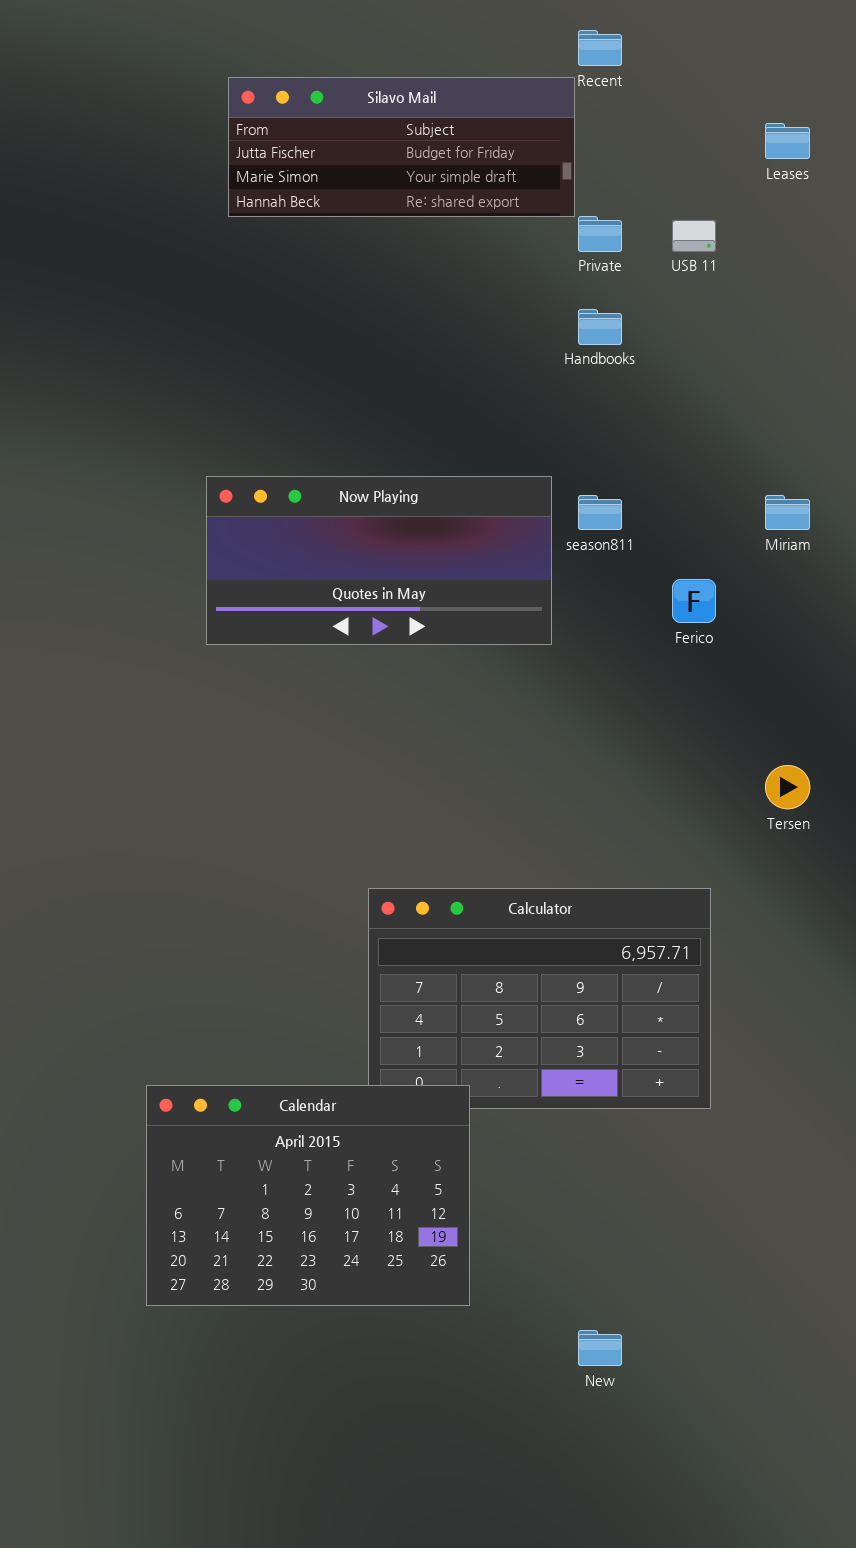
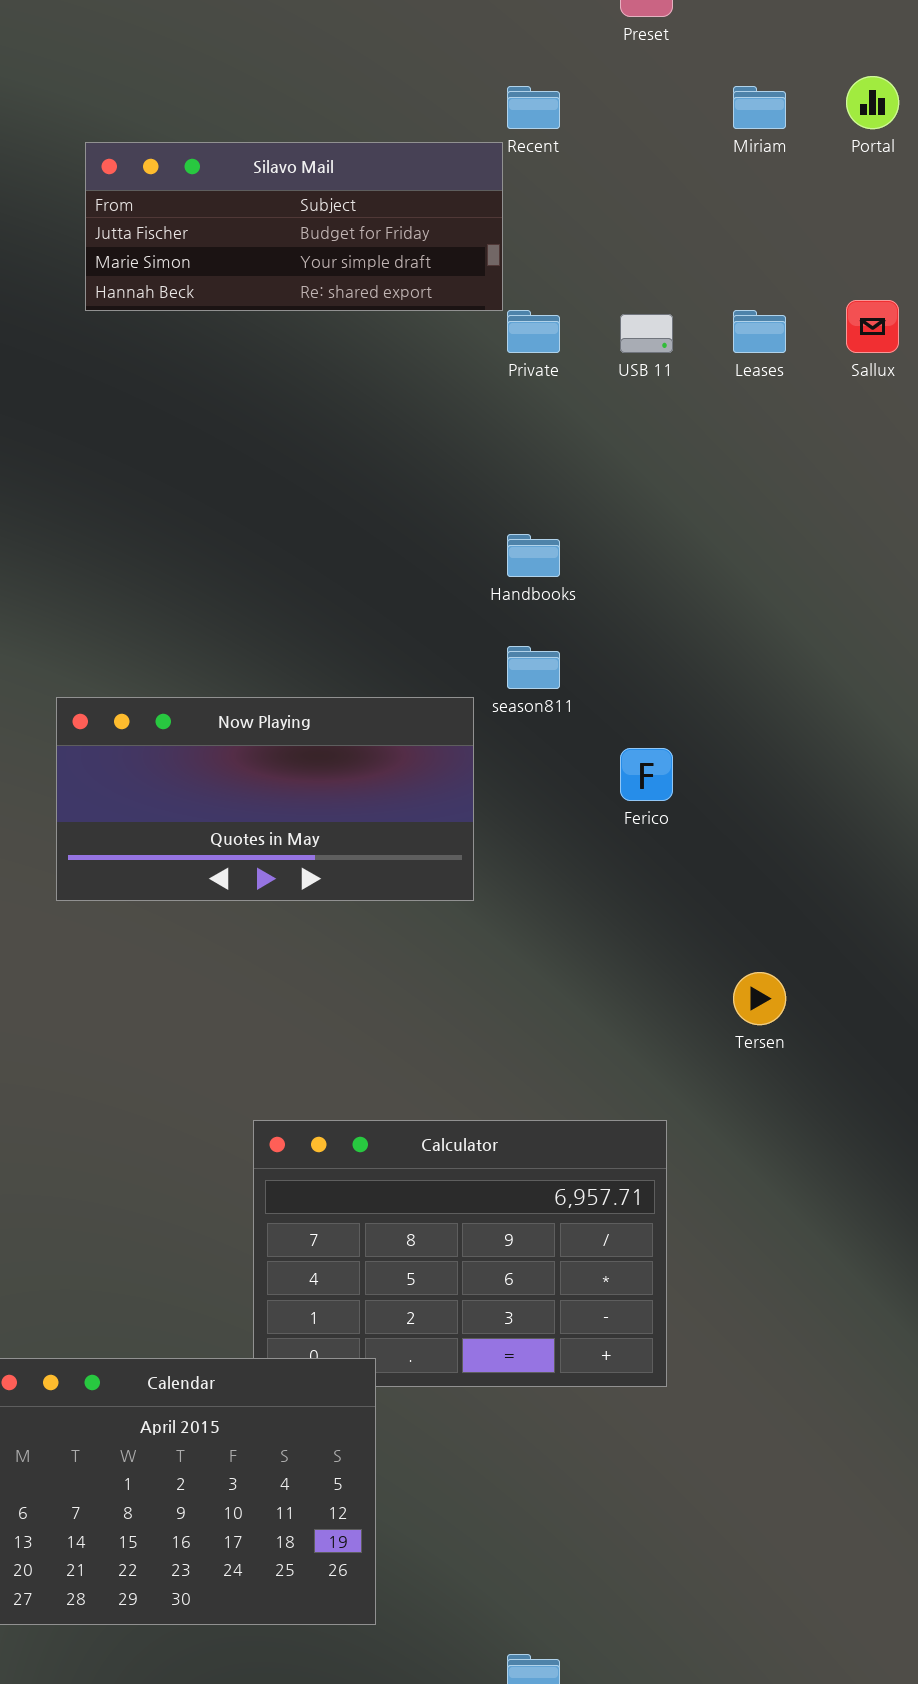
Leases: [765,123,810,159] -> [733,310,786,353], moved
Handbooks: [578,309,622,345] -> [507,534,560,577], moved
Now Playing: [206,476,552,645] -> [56,697,474,901], moved
Miriam: [765,495,810,530] -> [733,86,786,129], moved

